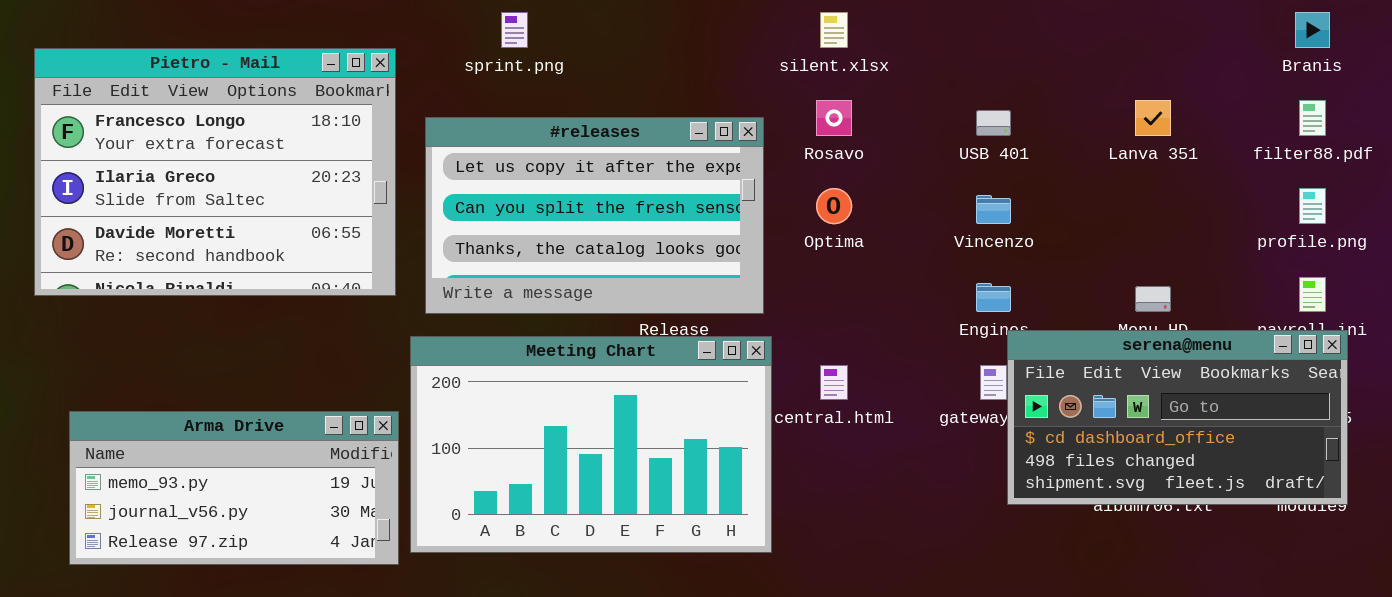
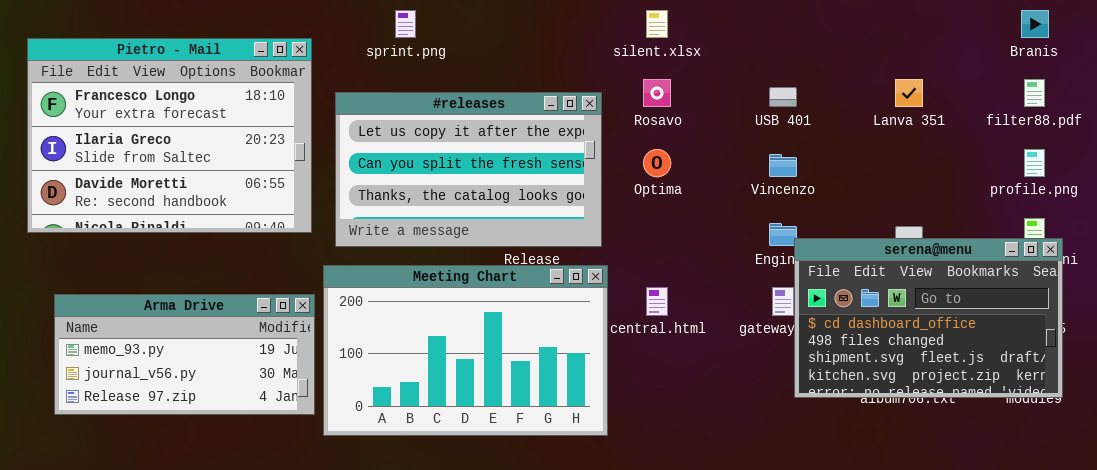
serena@menu: [1007,330,1348,505] -> [794,238,1063,398], resized
Arma Drive: [69,411,399,565] -> [54,294,315,415], moved

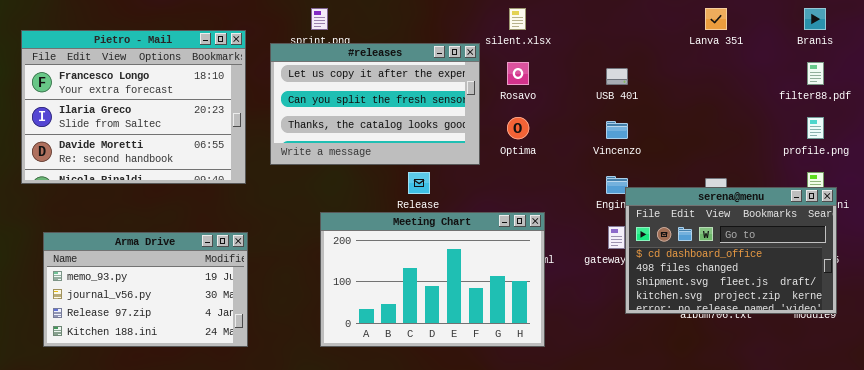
Lanva 351: [895,79,923,107] -> [705,8,727,30], moved
#releases: [335,92,602,247] -> [270,43,480,165], moved
Meeting Chart: [323,265,608,436] -> [320,212,545,347], moved
Arma Drive: [54,294,315,415] -> [43,232,248,347], resized

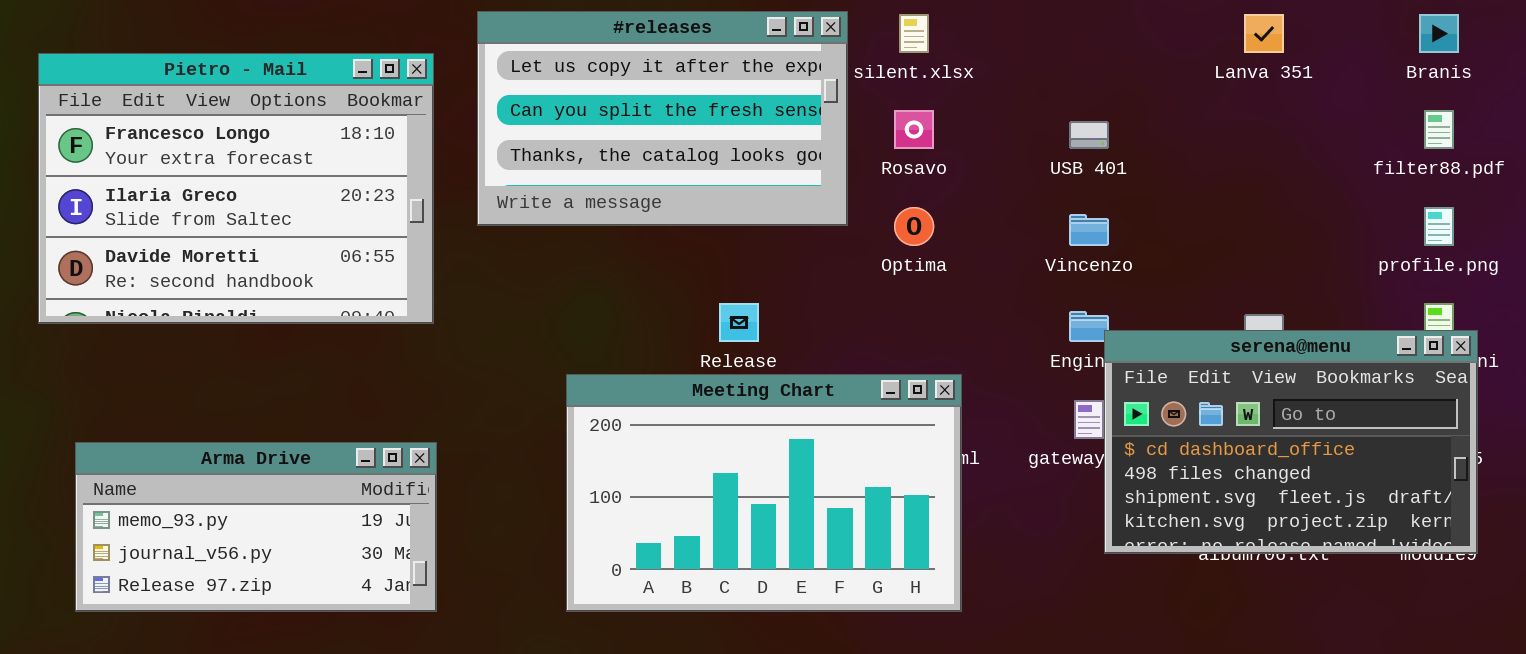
#releases: [270,43,480,165] -> [477,11,848,226], moved
Arma Drive: [43,232,248,347] -> [75,442,437,612], resized

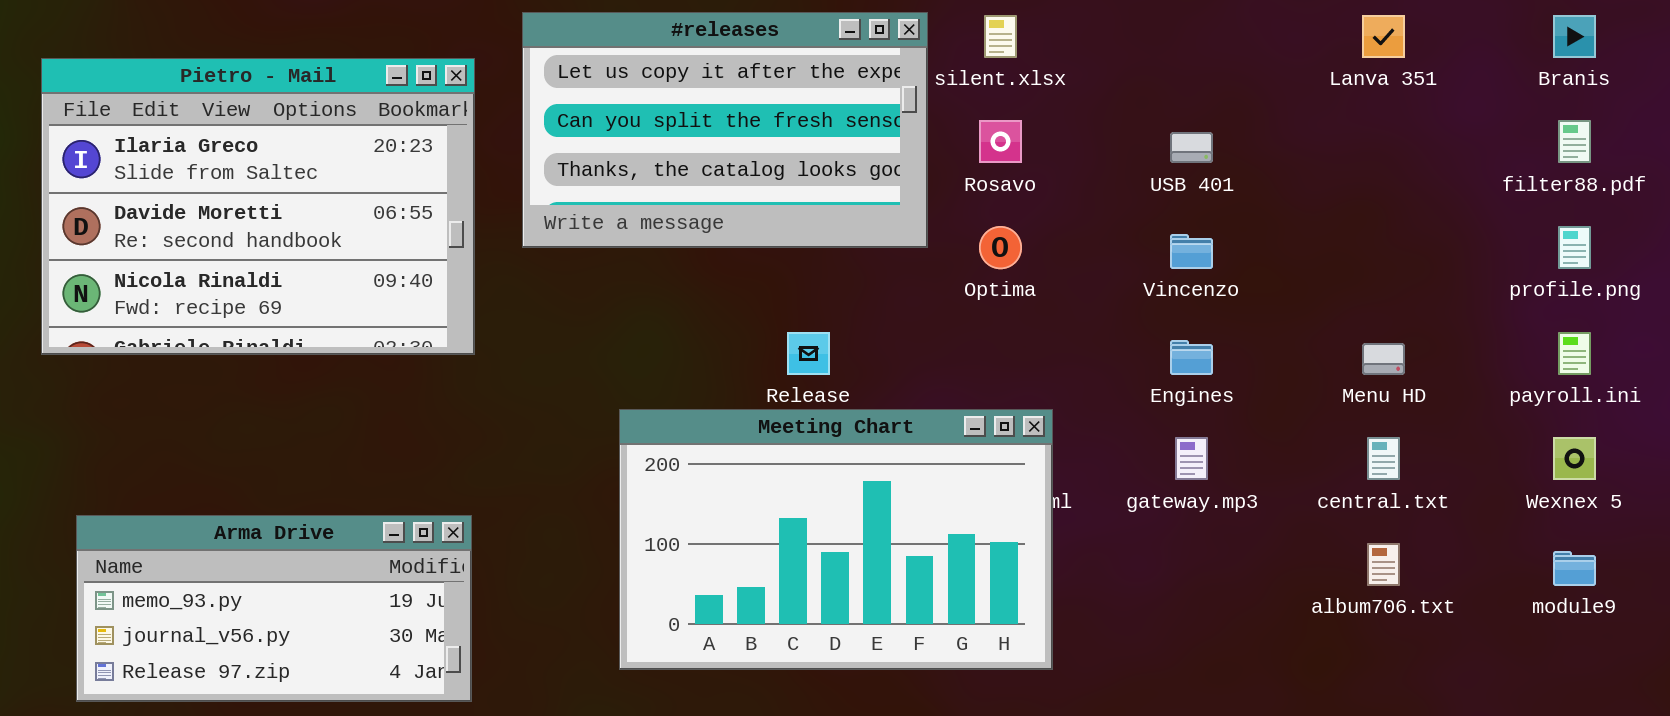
Pietro - Mail: [38,53,434,324] -> [41,58,475,355], scrolled down 1 row
serena@menu: [1104,330,1478,554] -> none, closed
Arma Drive: [75,442,437,612] -> [76,515,472,702], moved

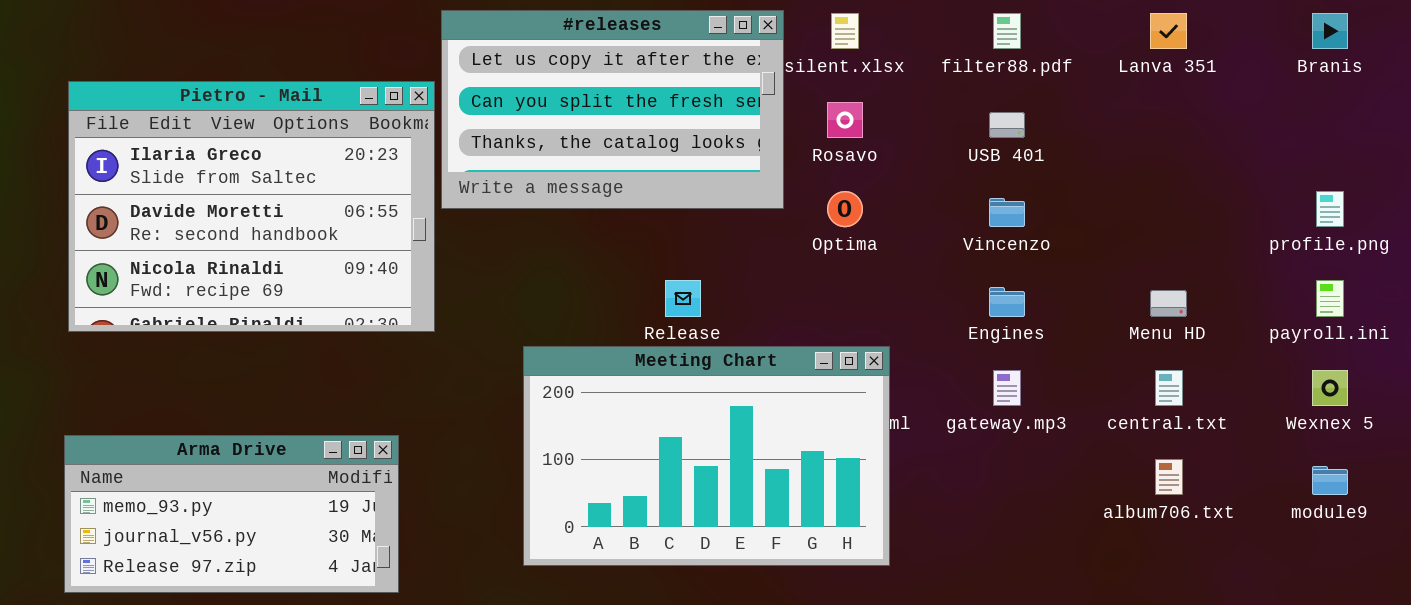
Pietro - Mail: [41,58,475,355] -> [68,81,435,332], moved
filter88.pdf: [1558,120,1591,163] -> [993,13,1021,49], moved

